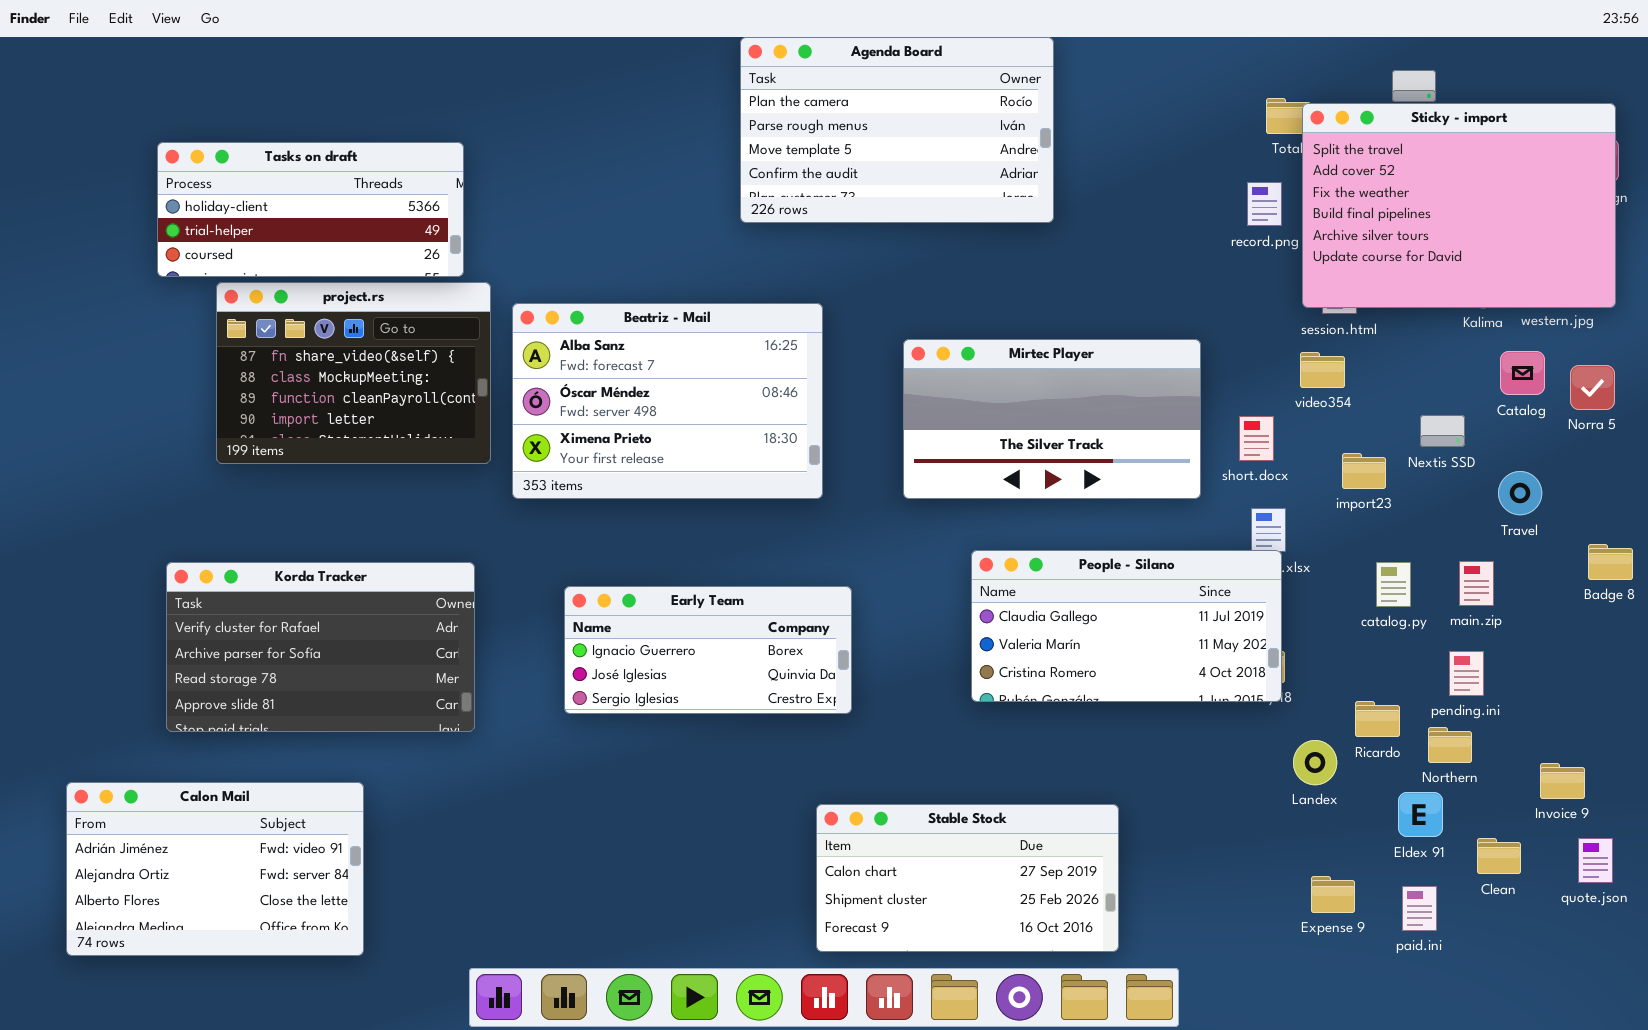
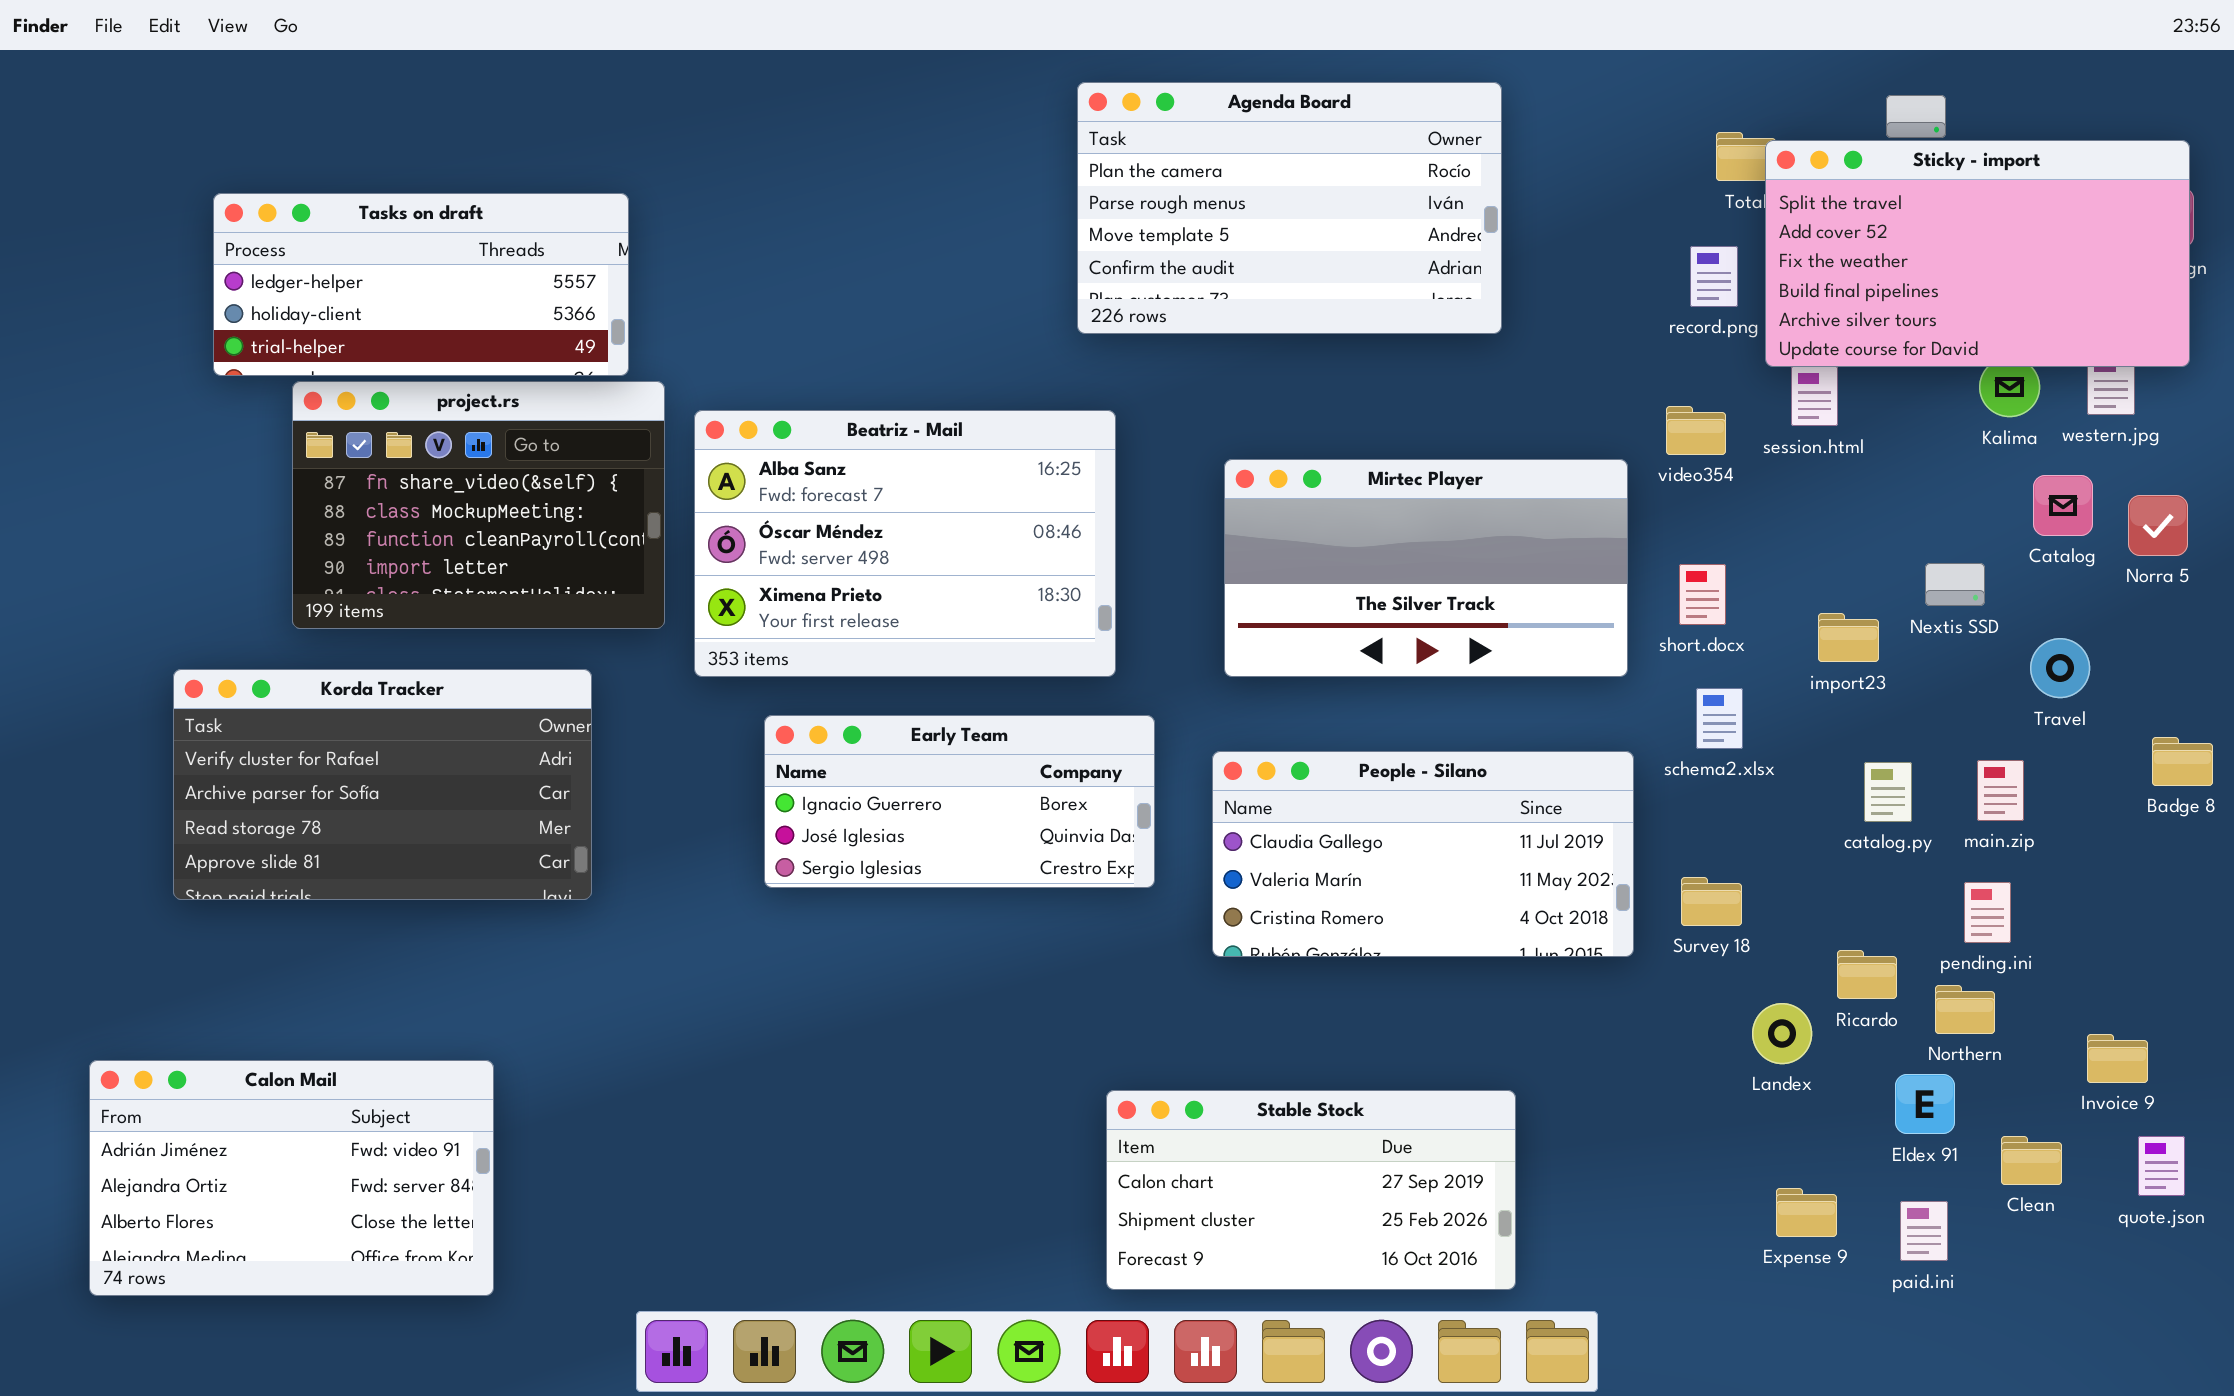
Agenda Board: [740,37,1054,223] -> [1077,82,1502,334], moved
Sticky - import: [1302,103,1616,308] -> [1765,140,2190,367], resized
Tasks on draft: [157,142,464,277] -> [213,193,629,376], scrolled up 1 row
video354: [1300,352,1345,388] -> [1666,406,1726,455], moved
People - Silano: [971,550,1282,702] -> [1212,751,1634,957], moved
Korda Tracker: [166,562,475,732] -> [173,669,592,900], moved
Early Team: [564,586,852,714] -> [764,715,1155,888], moved

